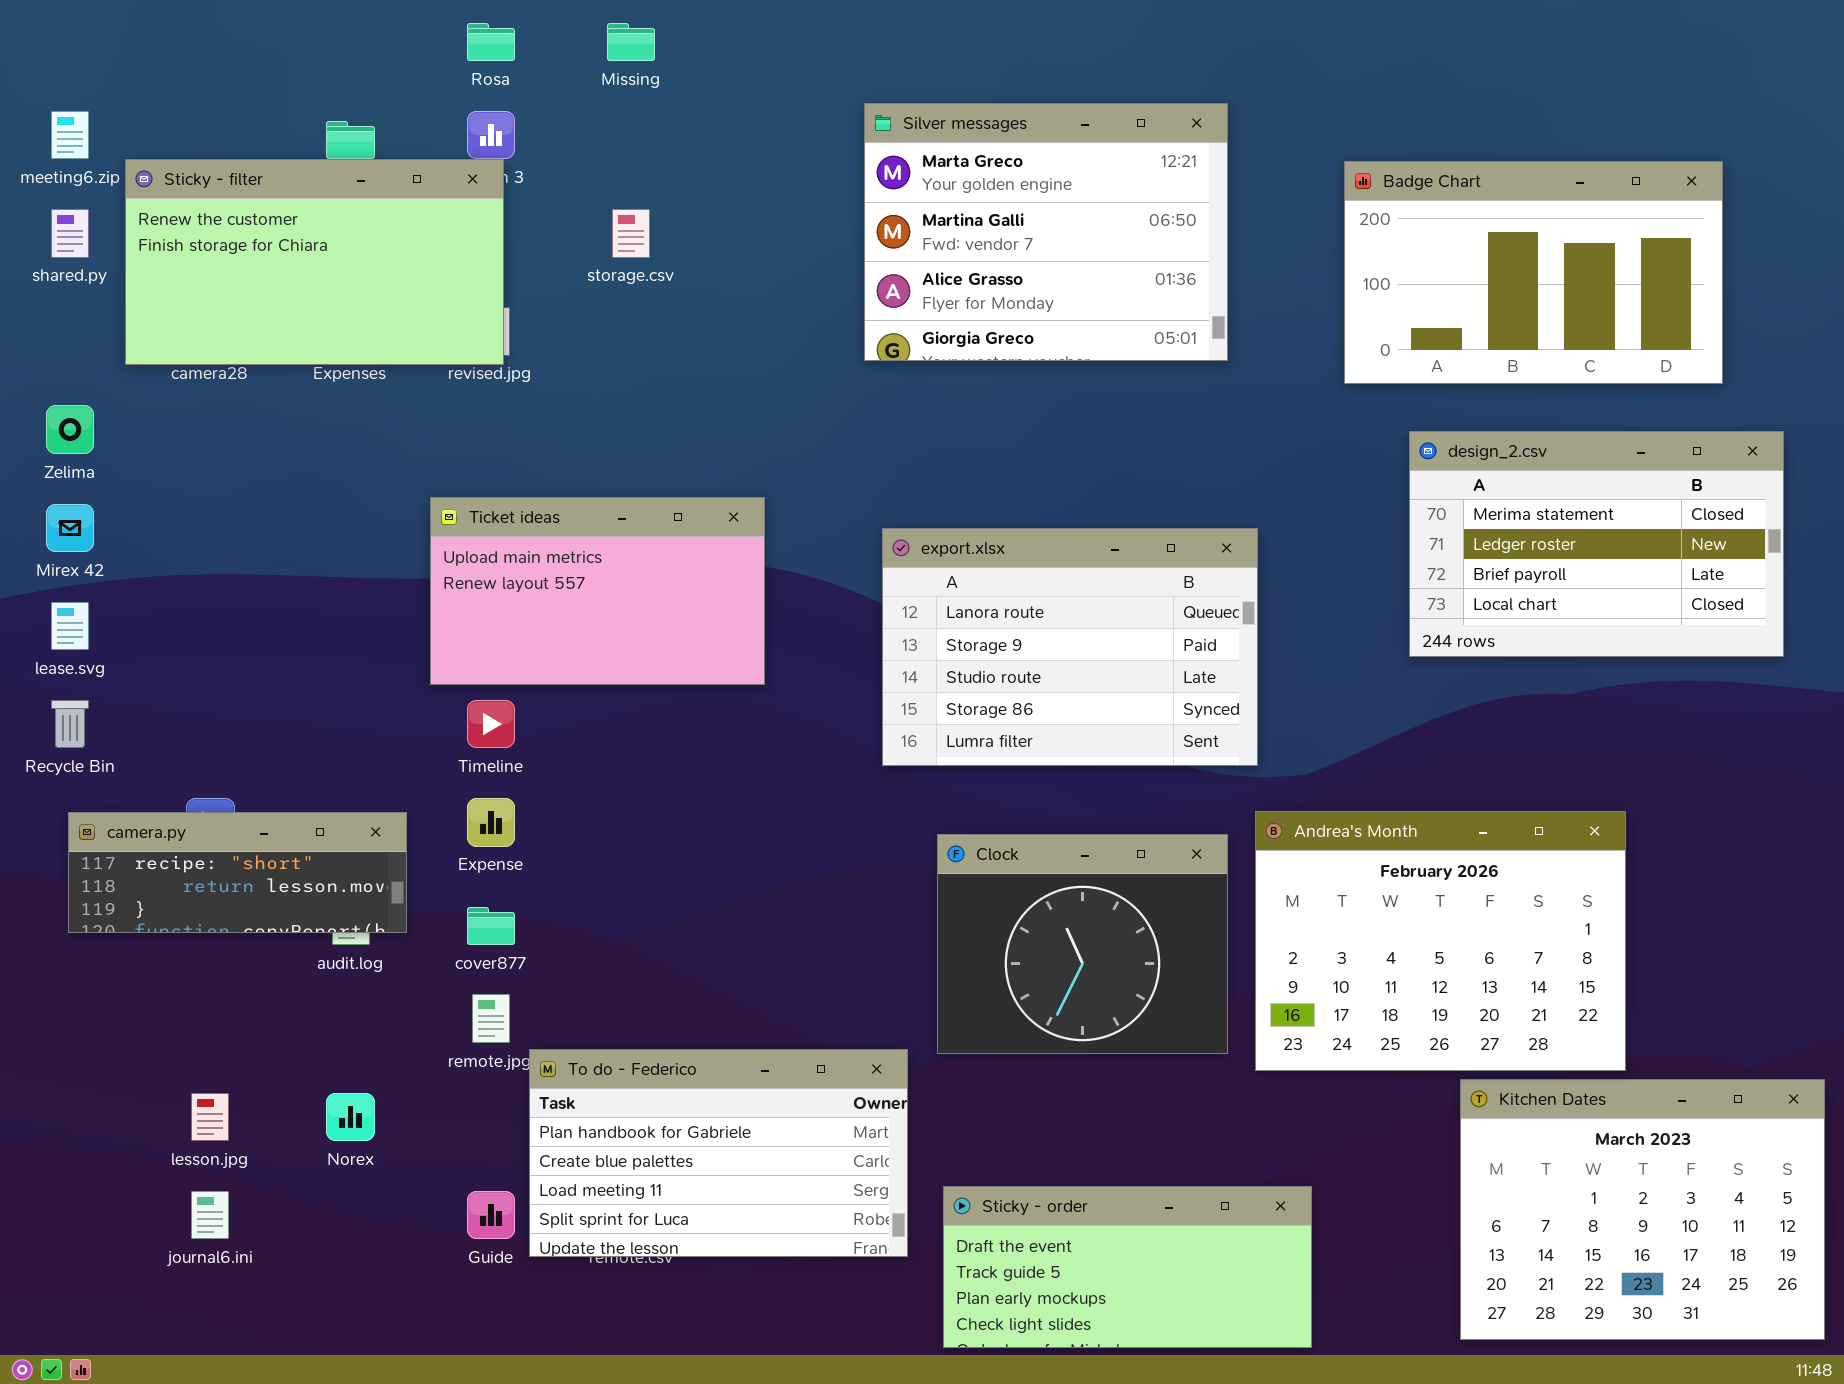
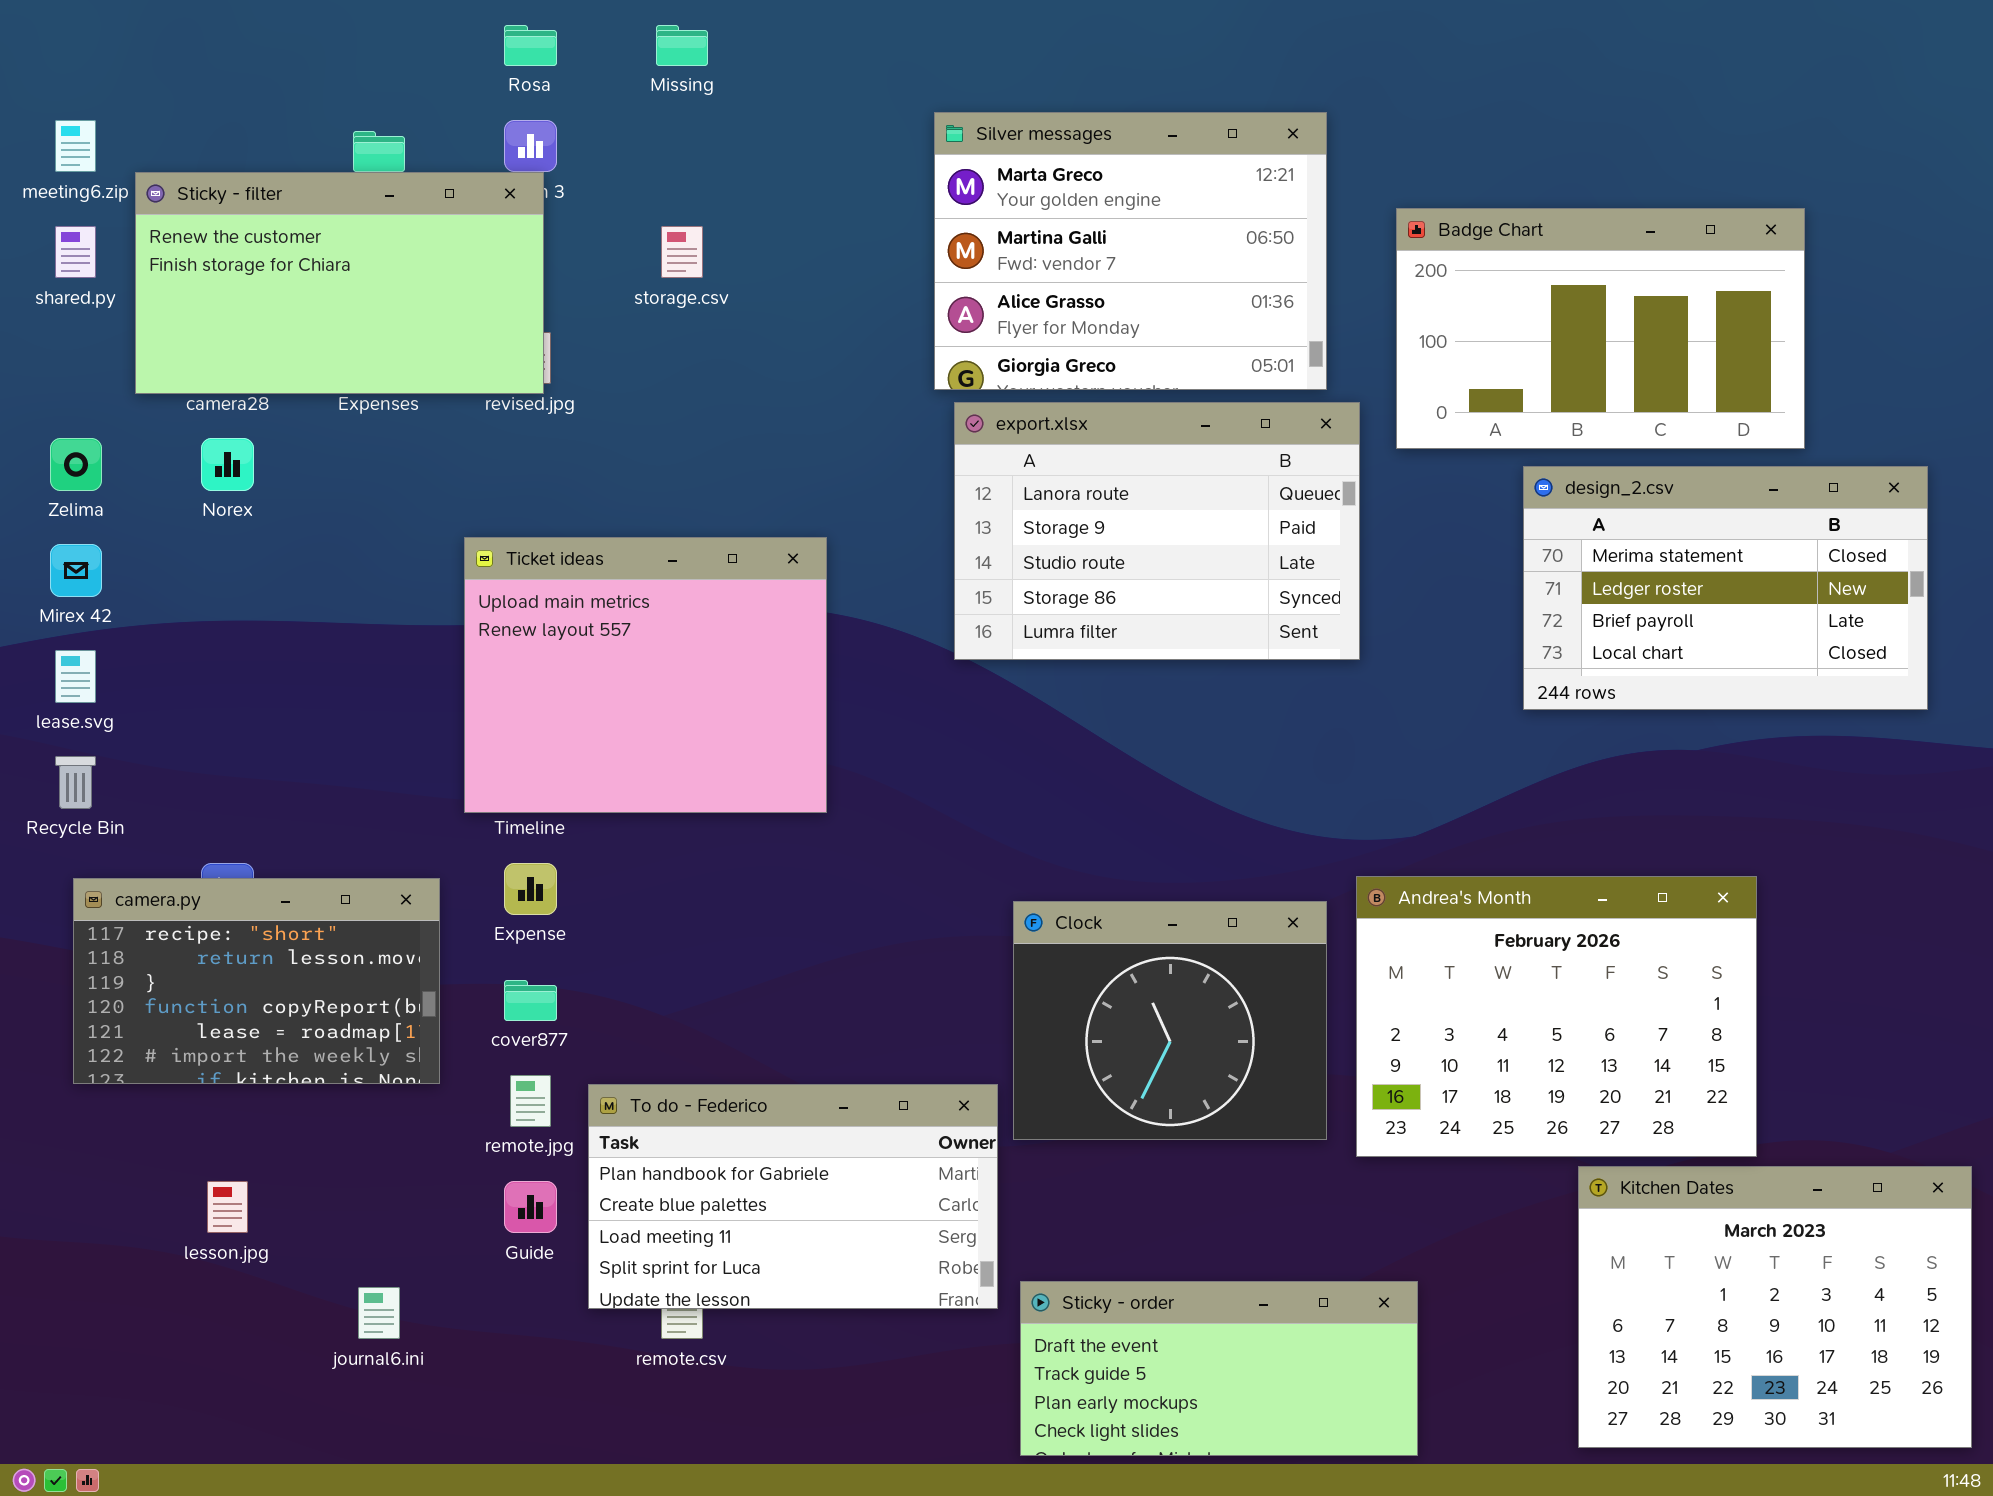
Badge Chart: [1344,161,1723,384] -> [1396,208,1805,449], moved
Ticket ideas: [430,497,765,685] -> [464,537,827,813], resized
export.xlsx: [882,528,1258,766] -> [954,402,1360,660], moved
camera.py: [68,812,407,933] -> [73,878,440,1084], resized
To do - Federico: [529,1049,908,1257] -> [588,1084,998,1309], moved
Norex: [326,1093,375,1141] -> [201,438,254,491], moved
journal6.ini: [191,1191,229,1239] -> [358,1287,400,1339], moved
Guide: [467,1191,515,1239] -> [504,1181,557,1233], moved

